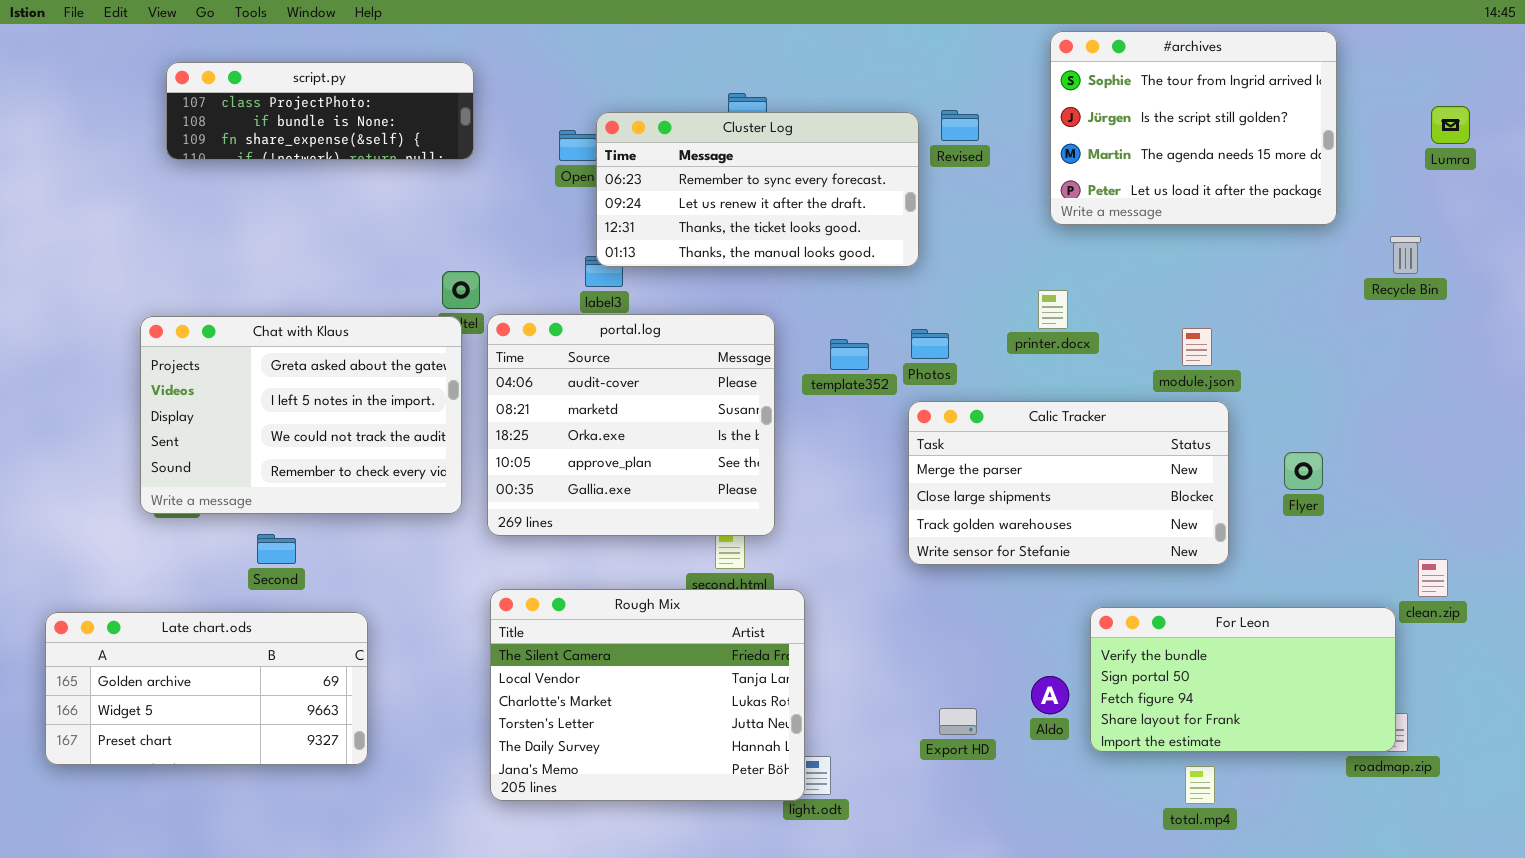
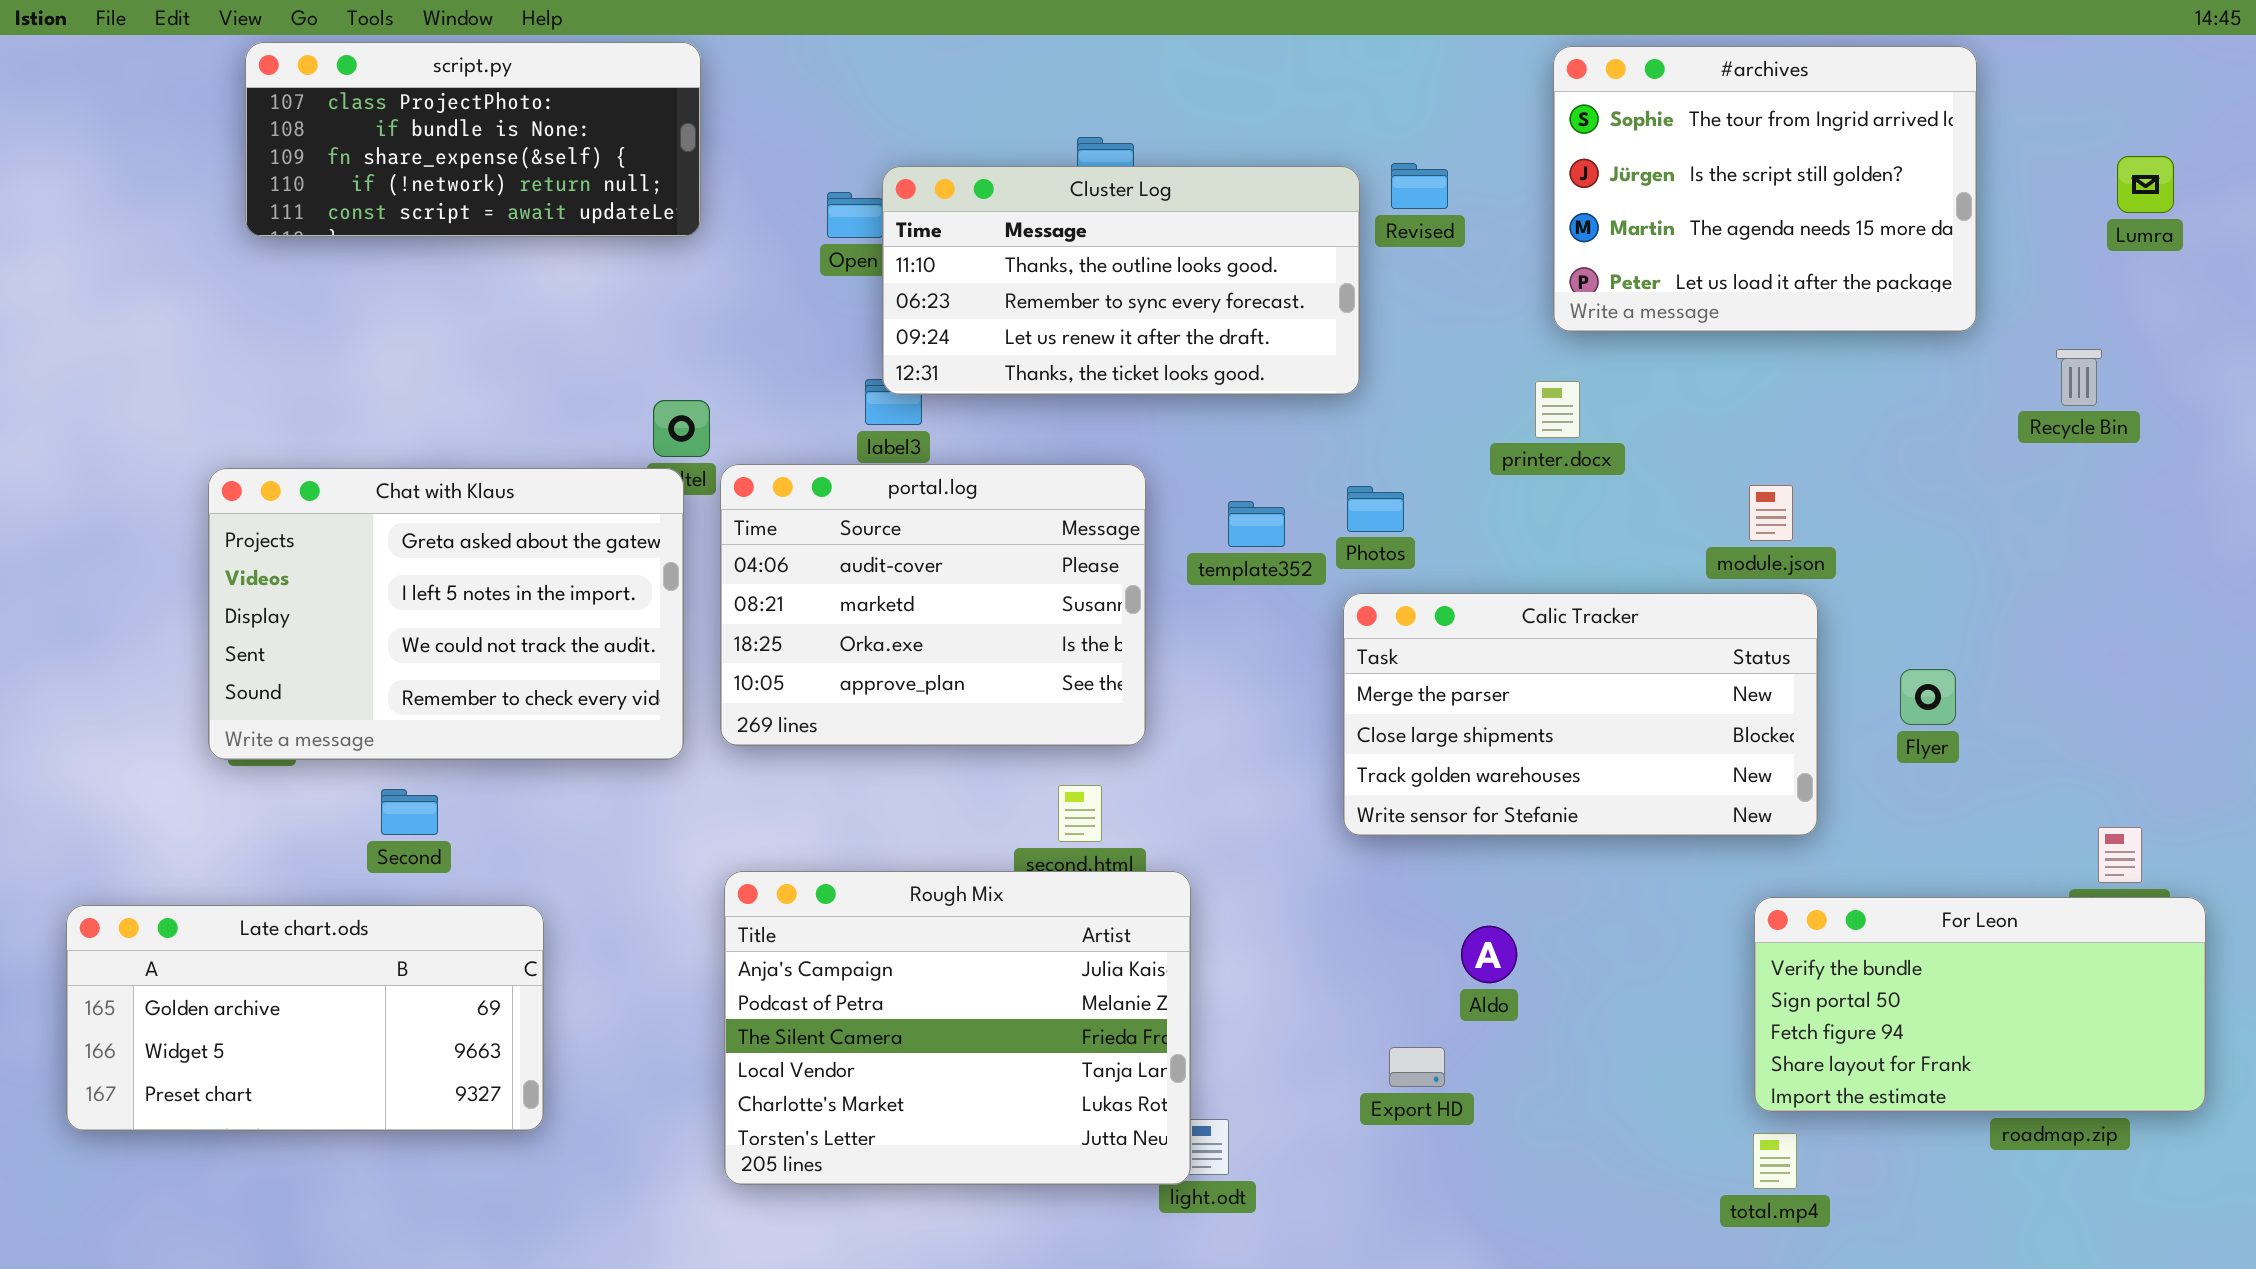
script.py: [166,62,474,160] -> [245,42,701,237], resized
Cluster Log: [596,112,919,267] -> [882,166,1360,395], scrolled up 1 row
printer.docx: [1038,290,1068,329] -> [1535,381,1580,438], moved
portal.log: [487,314,775,536] -> [720,464,1146,746], resized
Rough Mix: [490,589,805,801] -> [724,871,1191,1185], scrolled up 2 rows
For Leon: [1090,607,1396,752] -> [1754,897,2206,1112], moved
Aldo: [1031,676,1069,714] -> [1461,926,1517,983], moved

